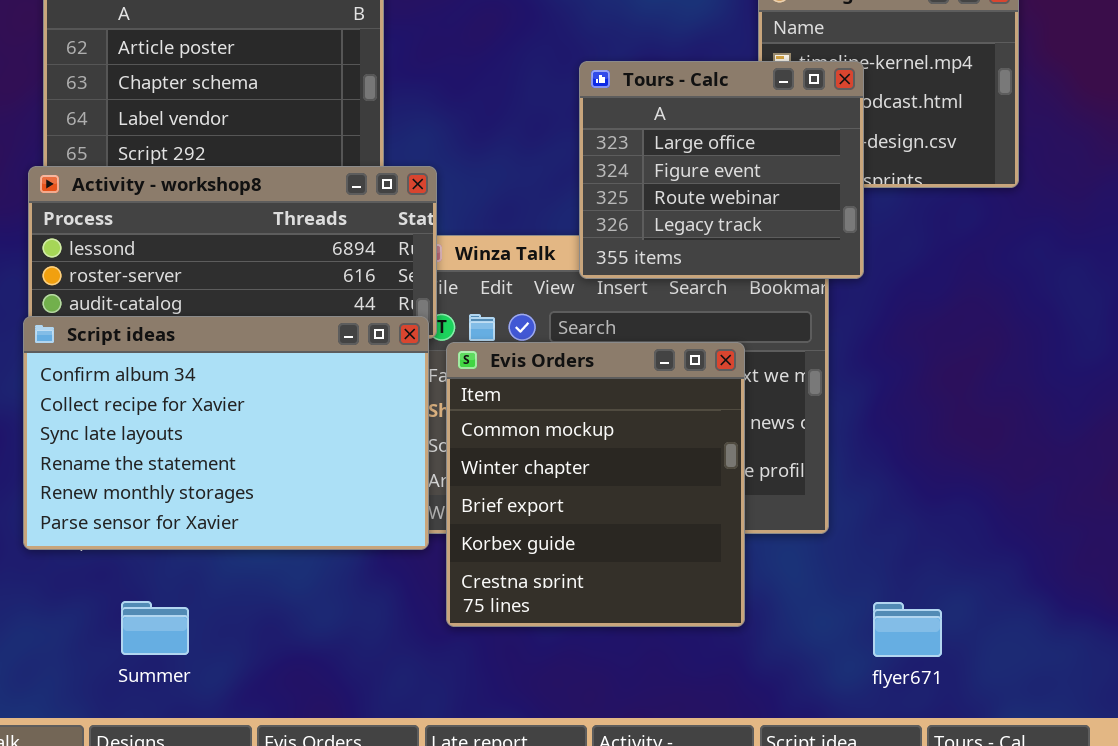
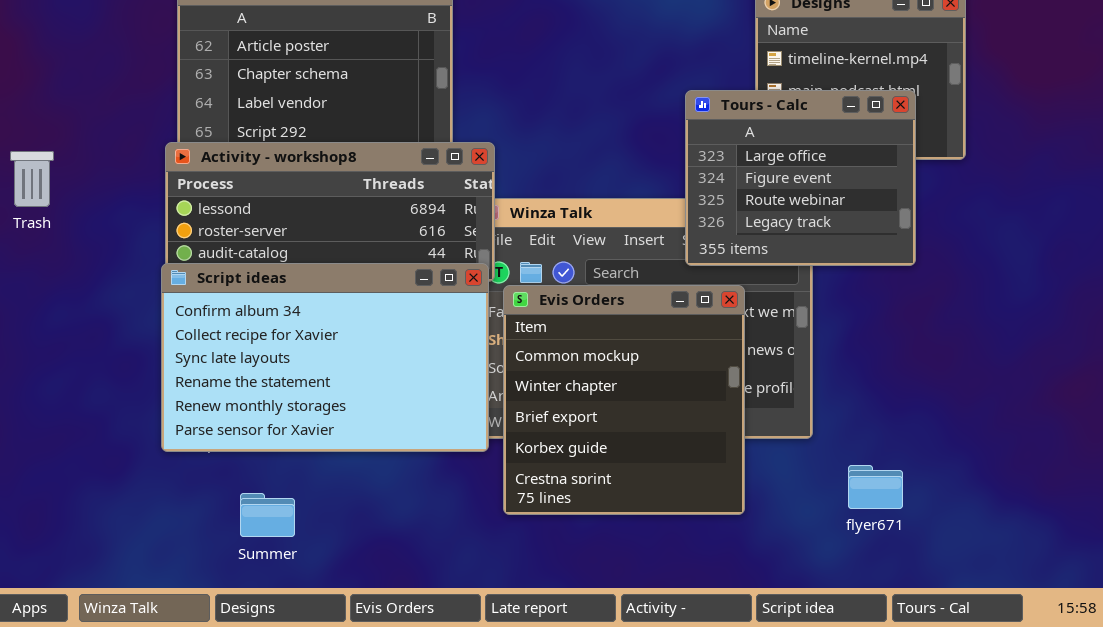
Tours - Calc: [579,61,864,279] -> [685,90,916,266], moved
flyer671: [873,602,942,657] -> [848,465,903,509], moved

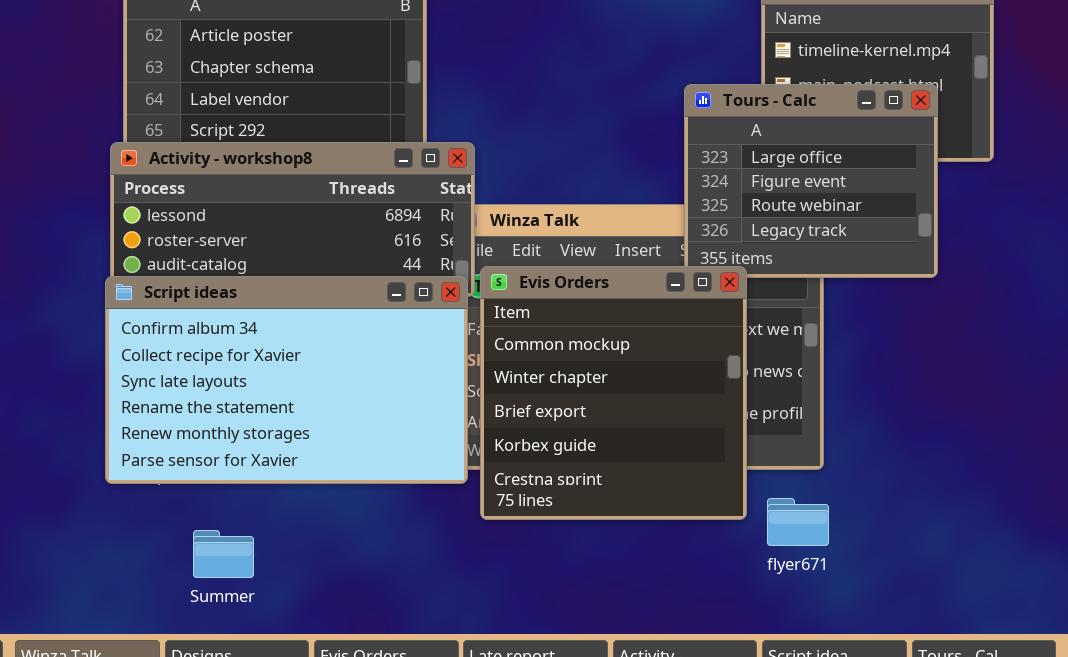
Evis Orders: [503,285,745,515] -> [480,266,747,520], moved
flyer671: [848,465,903,509] -> [767,498,829,546], moved

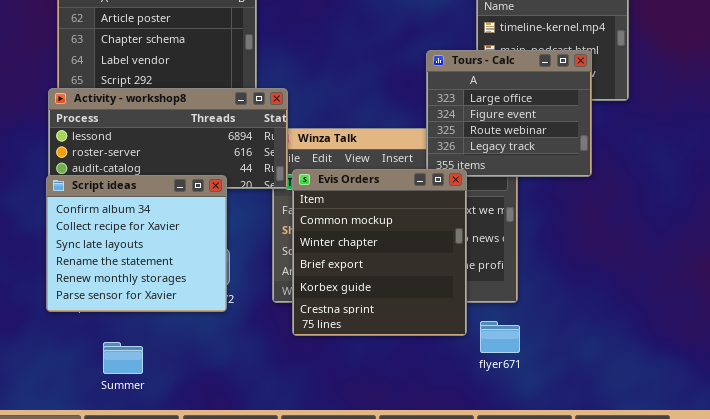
Script ideas: [105,276,468,484] -> [46,175,227,312], resized

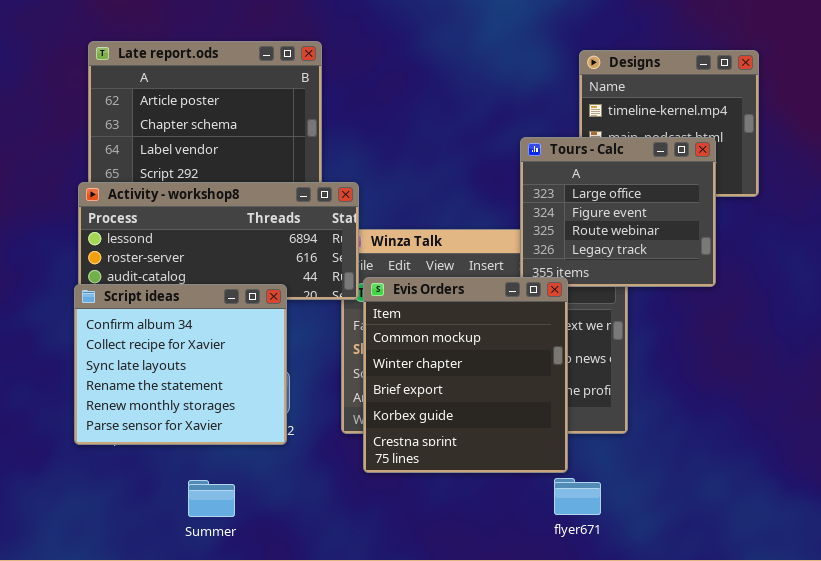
flyer671: [480,321,520,353] -> [554,478,601,515], moved
Summer: [103,342,143,374] -> [188,480,235,517], moved

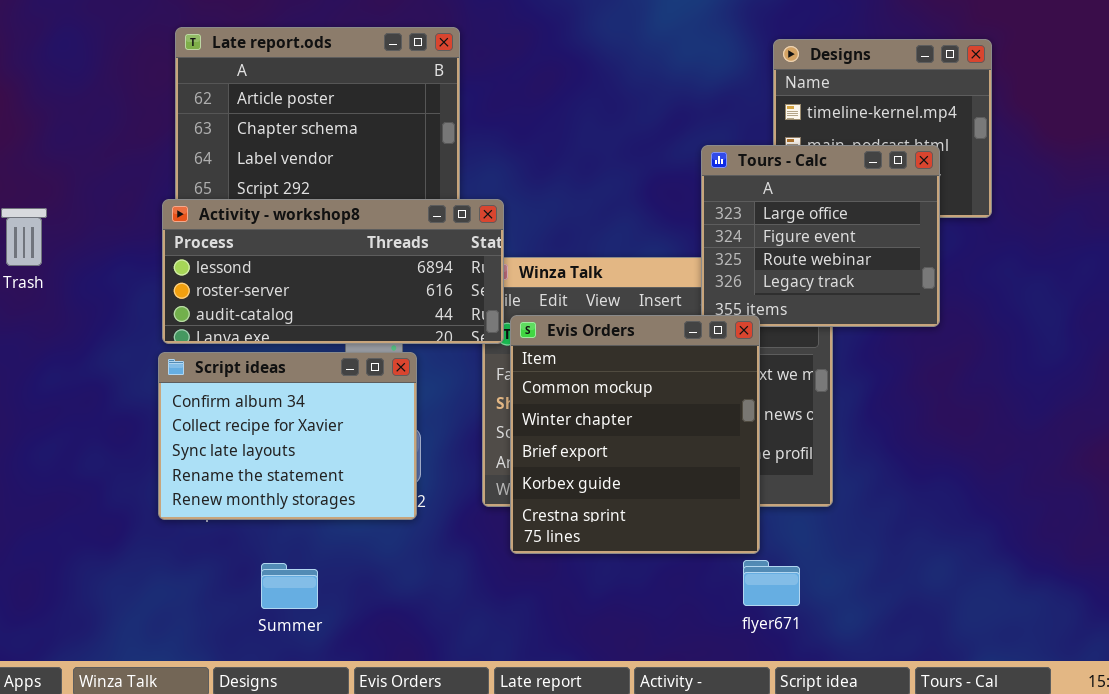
Script ideas: [74,284,287,445] -> [158,352,417,520], resized
Summer: [188,480,235,517] -> [261,563,318,609], moved

